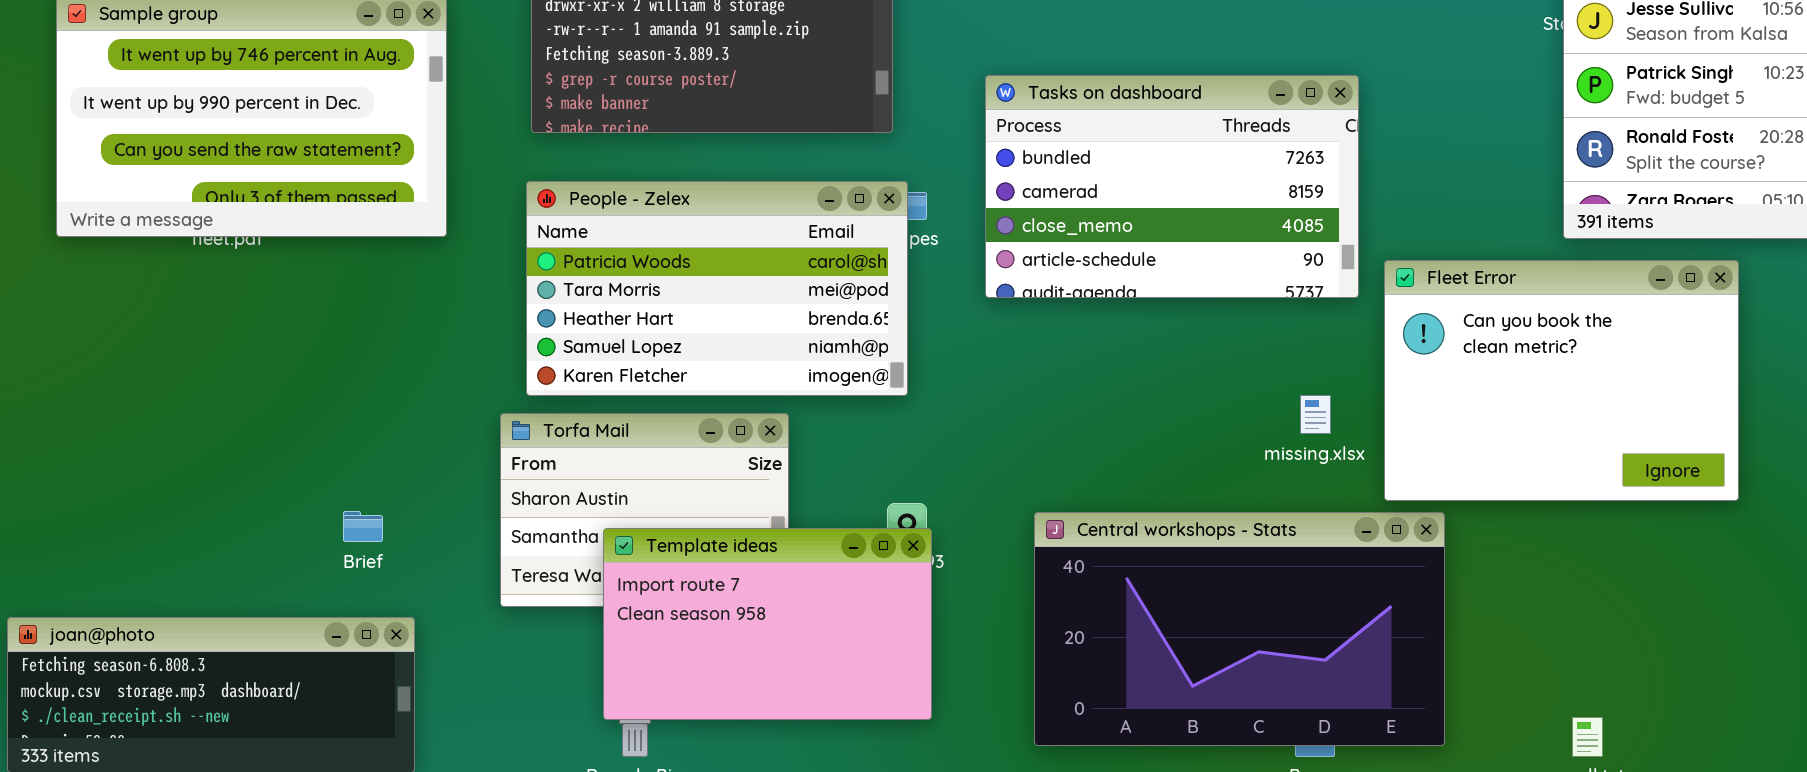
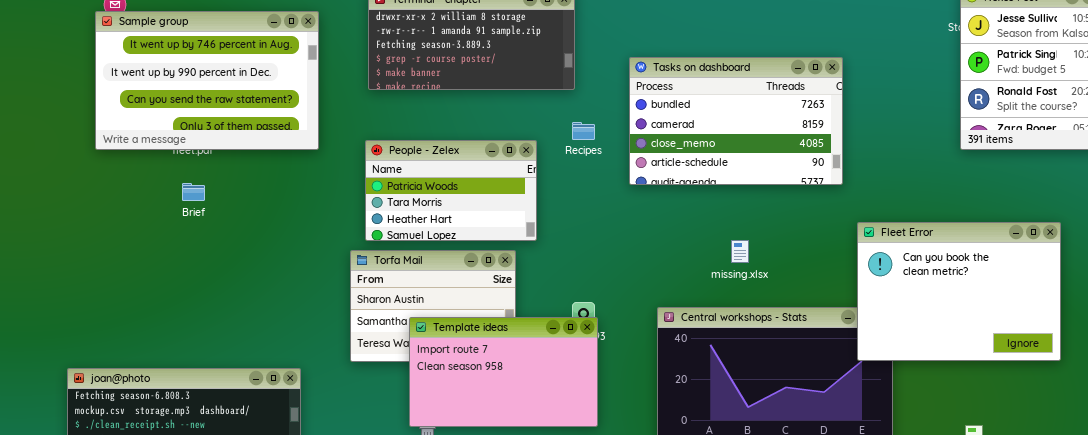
People - Zelex: [526,181,908,396] -> [365,140,537,241], resized
Fleet Error: [1384,260,1739,501] -> [857,222,1061,361], moved
missing.xlsx: [1300,395,1331,434] -> [731,240,749,263], moved
Brief: [343,511,383,542] -> [182,183,205,201], moved

